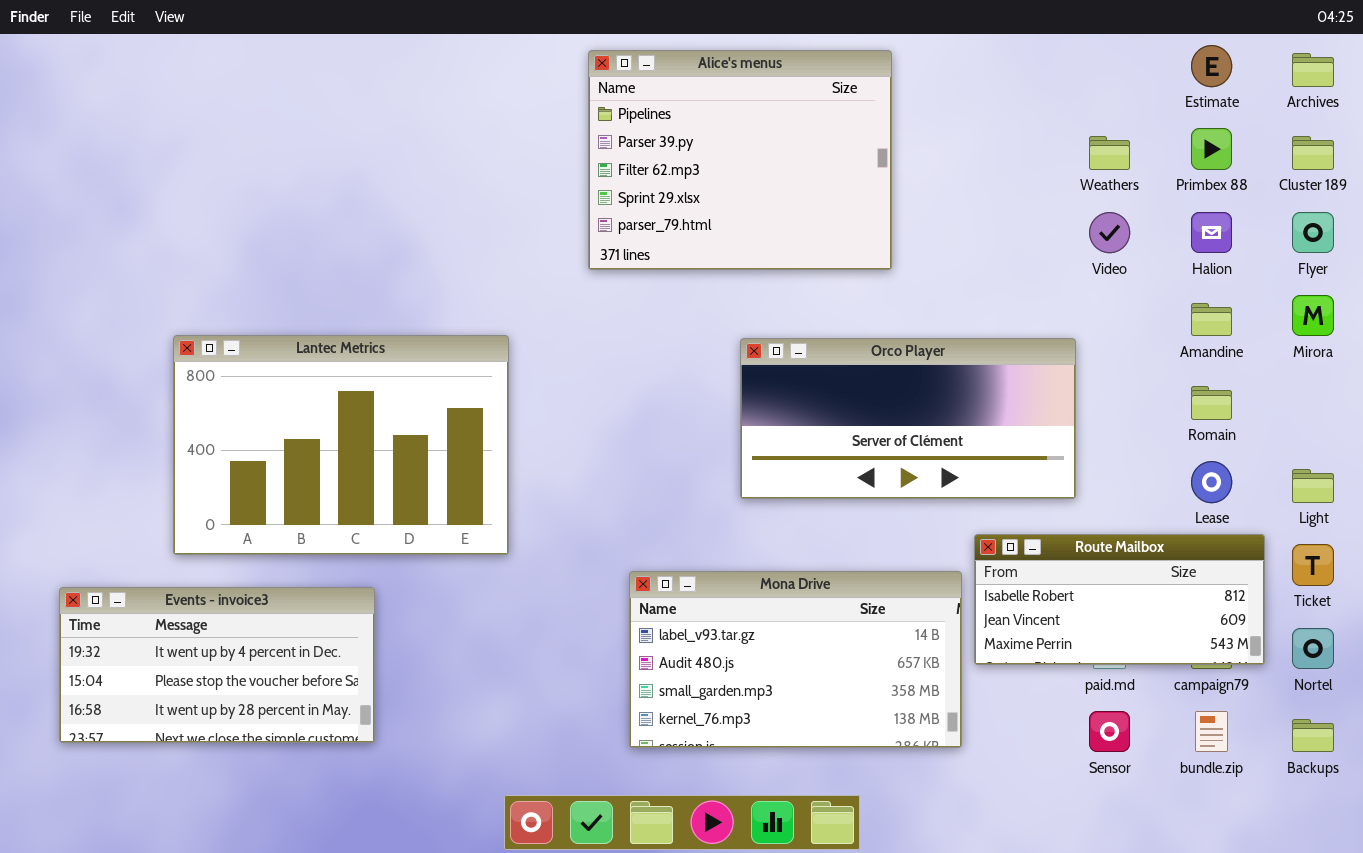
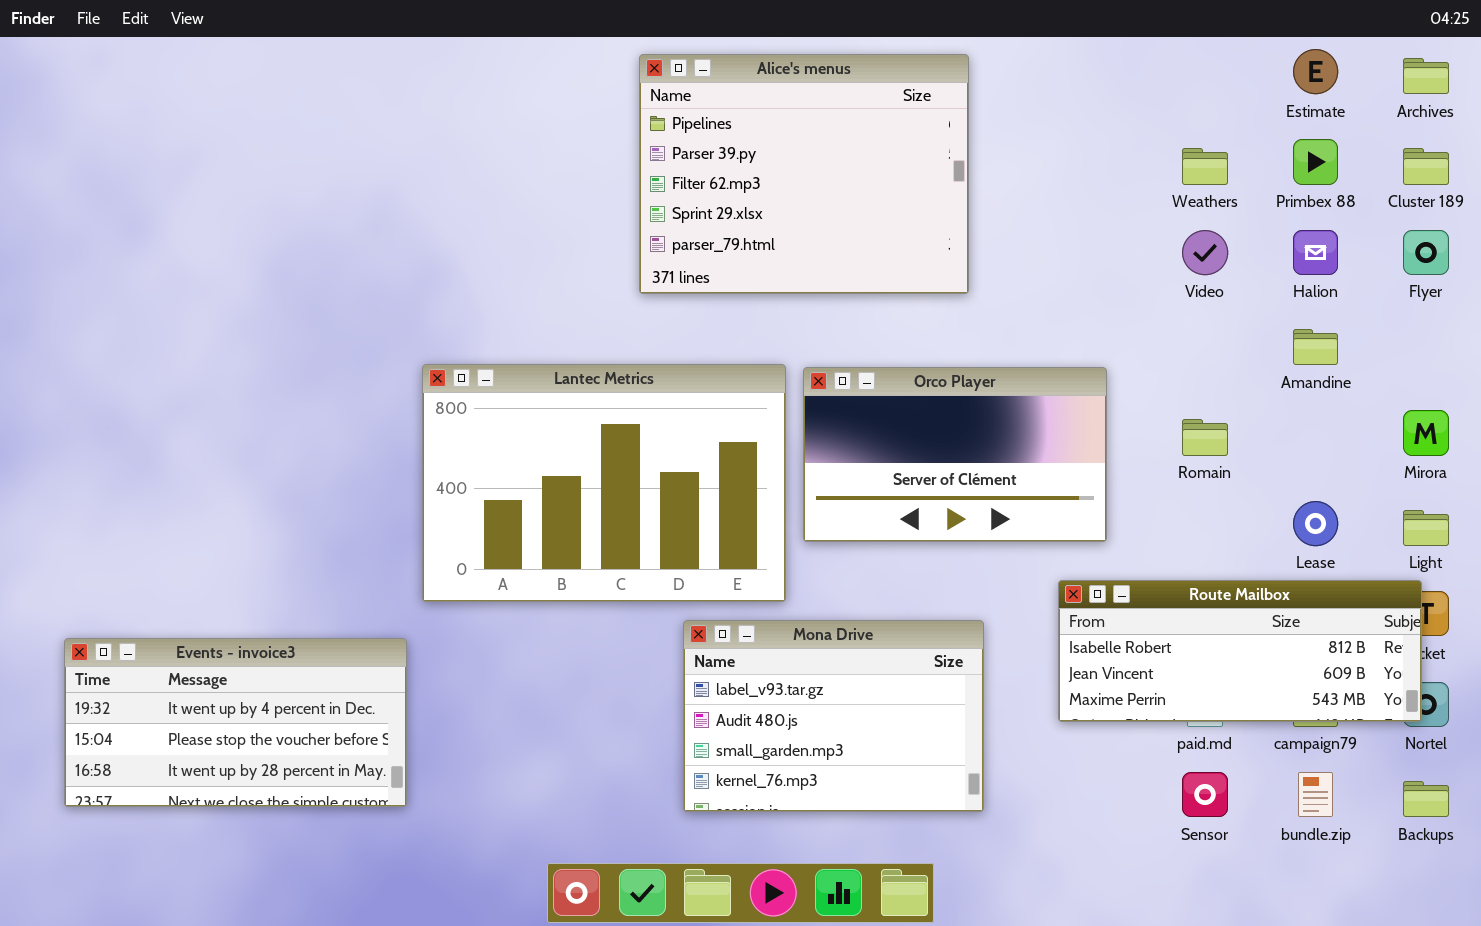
Mirora: [1292,295,1334,336] -> [1403,410,1449,456], moved
Lantec Metrics: [173,335,509,555] -> [422,364,786,602], moved
Orco Player: [740,338,1076,499] -> [803,367,1107,542], resized
Romain: [1191,386,1232,420] -> [1182,419,1228,456], moved
Route Mailbox: [974,534,1265,665] -> [1058,580,1422,722], resized
Mona Drive: [629,571,962,748] -> [683,620,984,812], resized

